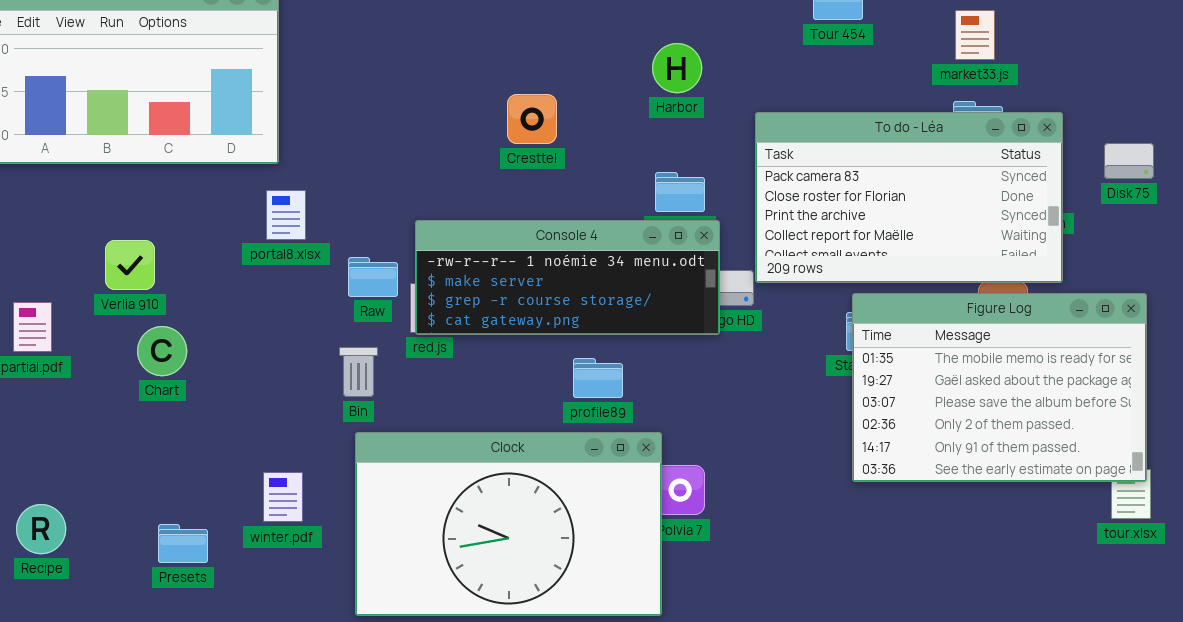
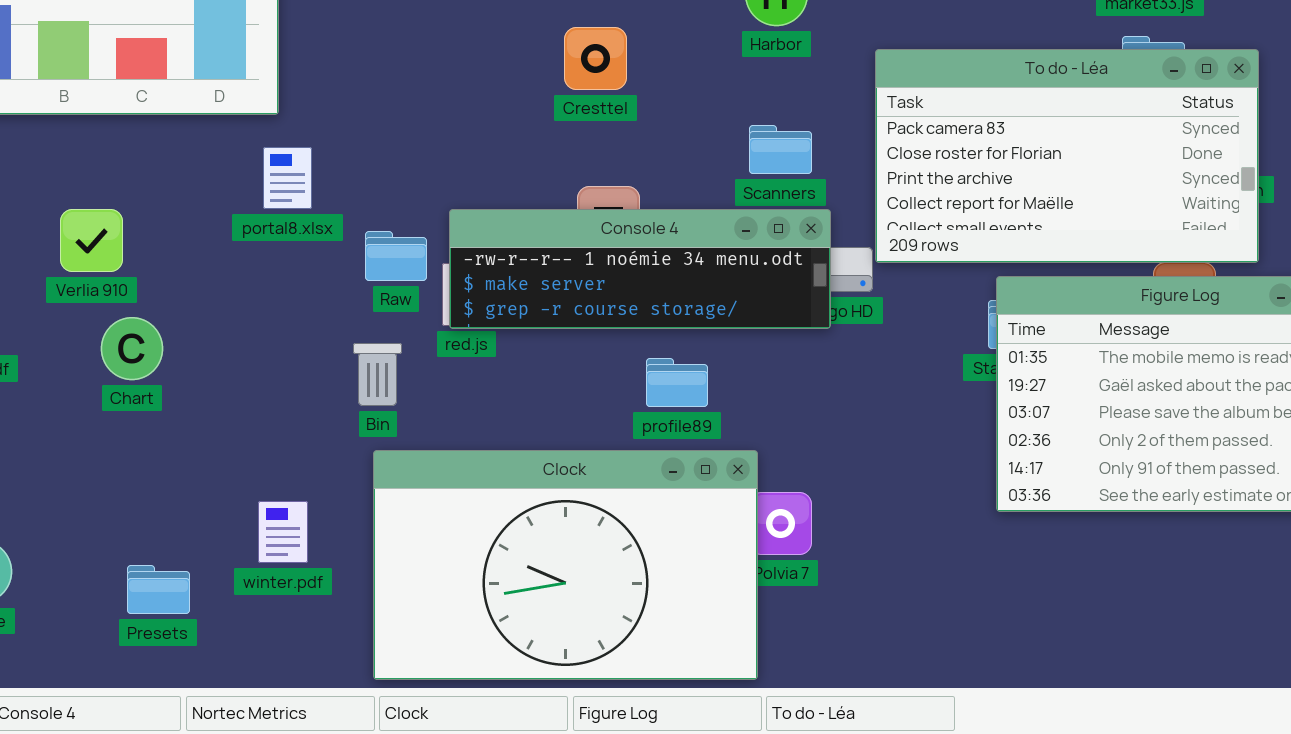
Console 4: [415,220,720,335] -> [449,209,831,329], resized

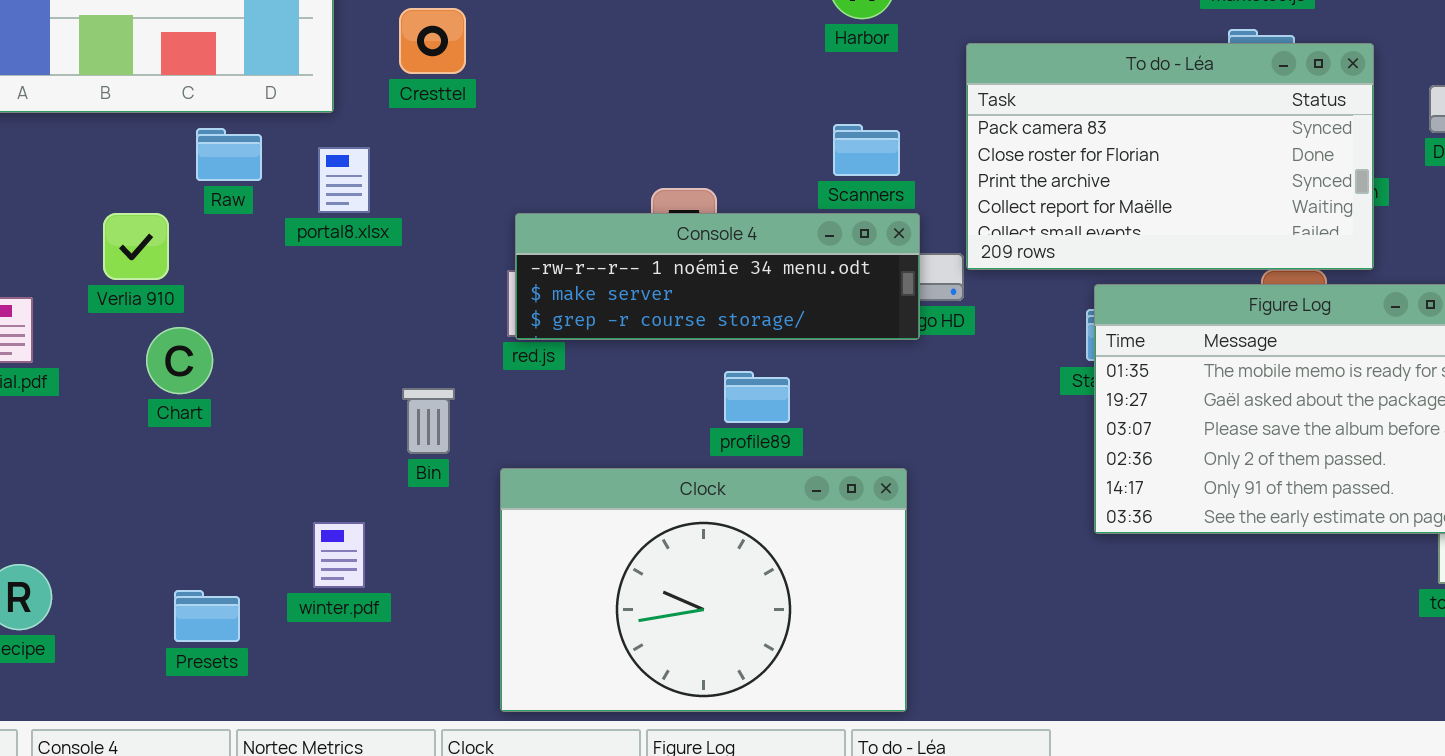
Cresttel: [564,27,627,90] -> [399,8,466,74], moved
Raw: [365,231,427,281] -> [196,128,262,181], moved
Bin: [353,343,402,406] -> [402,388,455,454], moved
Clock: [373,450,758,680] -> [500,468,907,712], moved

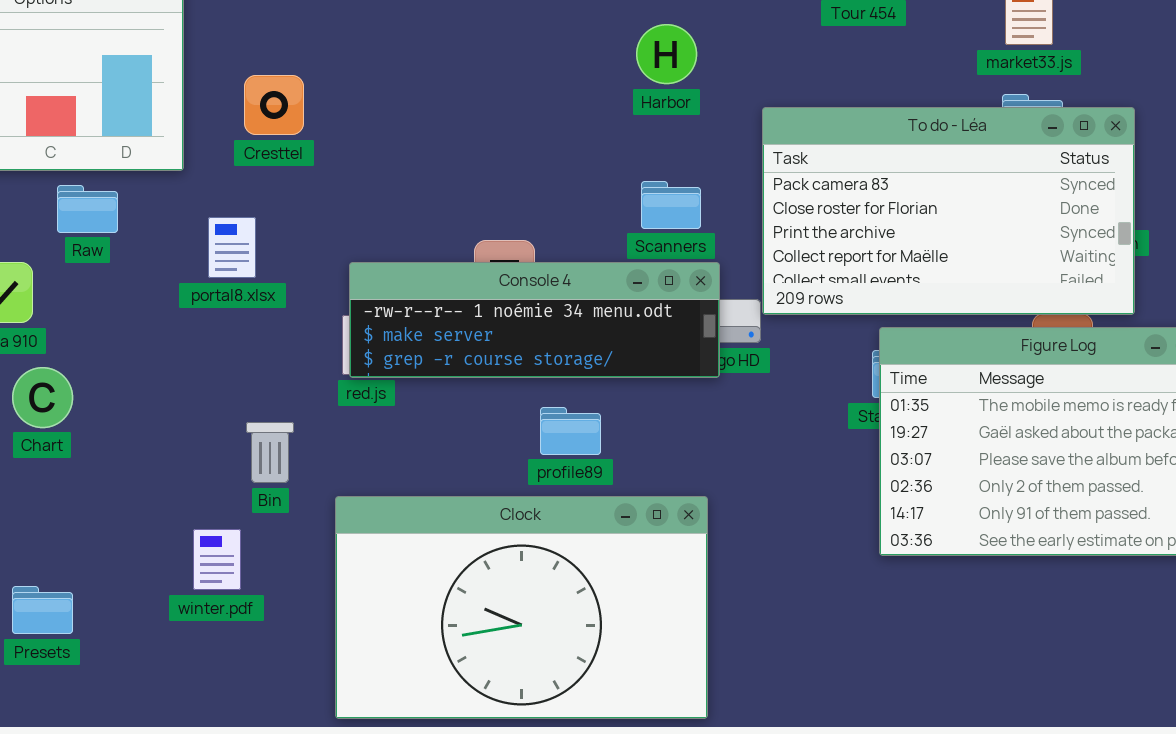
portal8.xlsx: [318,147,370,213] -> [208,217,256,278], moved
winter.pdf: [313,522,365,588] -> [193,529,241,590], moved
Presets: [174,590,240,642] -> [12,586,73,634], moved

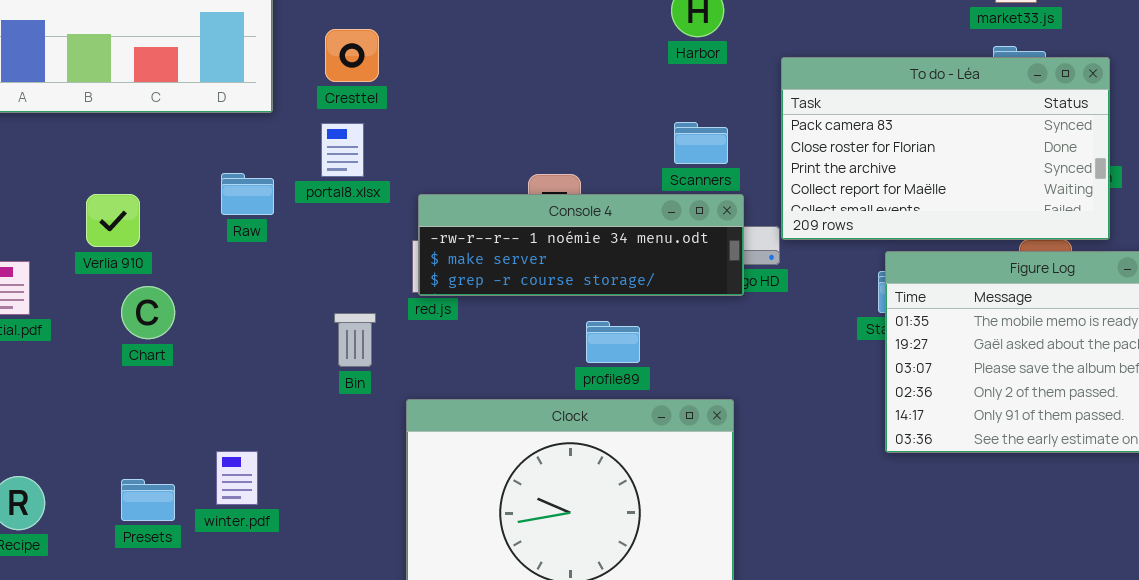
Raw: [57,185,118,233] -> [221,173,274,215], moved
portal8.xlsx: [208,217,256,278] -> [321,123,364,177], moved
Bin: [246,422,294,483] -> [334,313,376,367], moved
winter.pdf: [193,529,241,590] -> [216,451,258,505], moved

